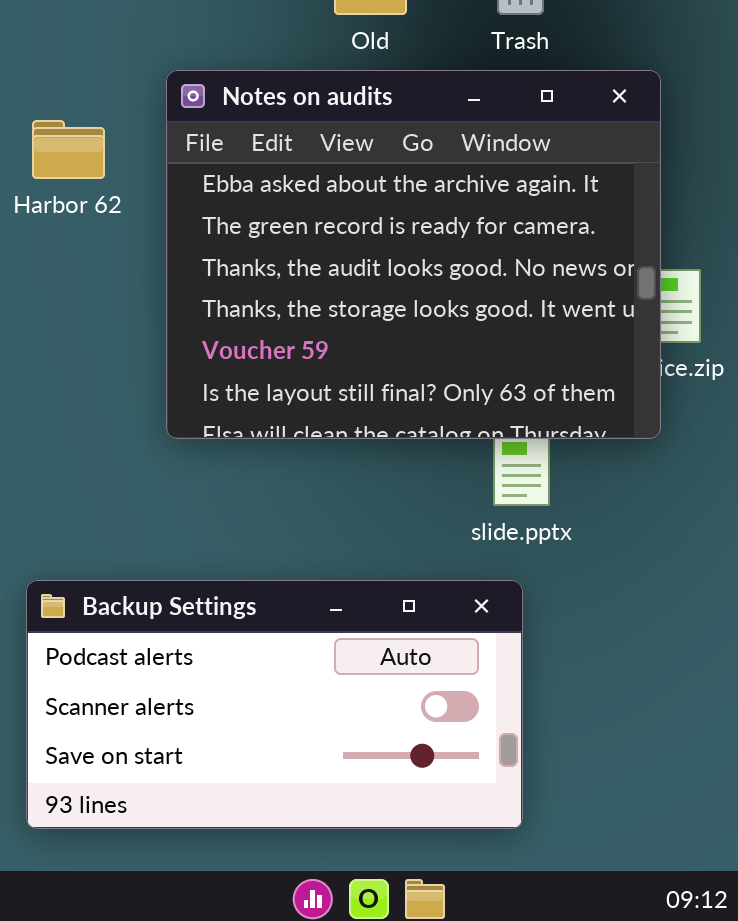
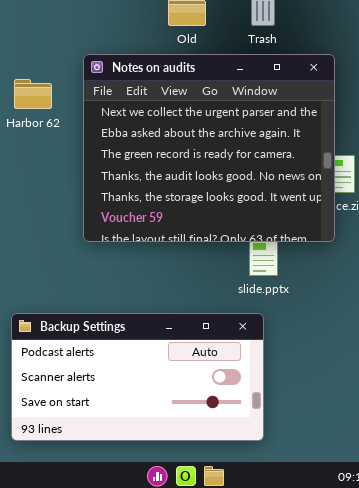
Notes on audits: [166,70,661,439] -> [83,54,335,242], scrolled up 1 row

